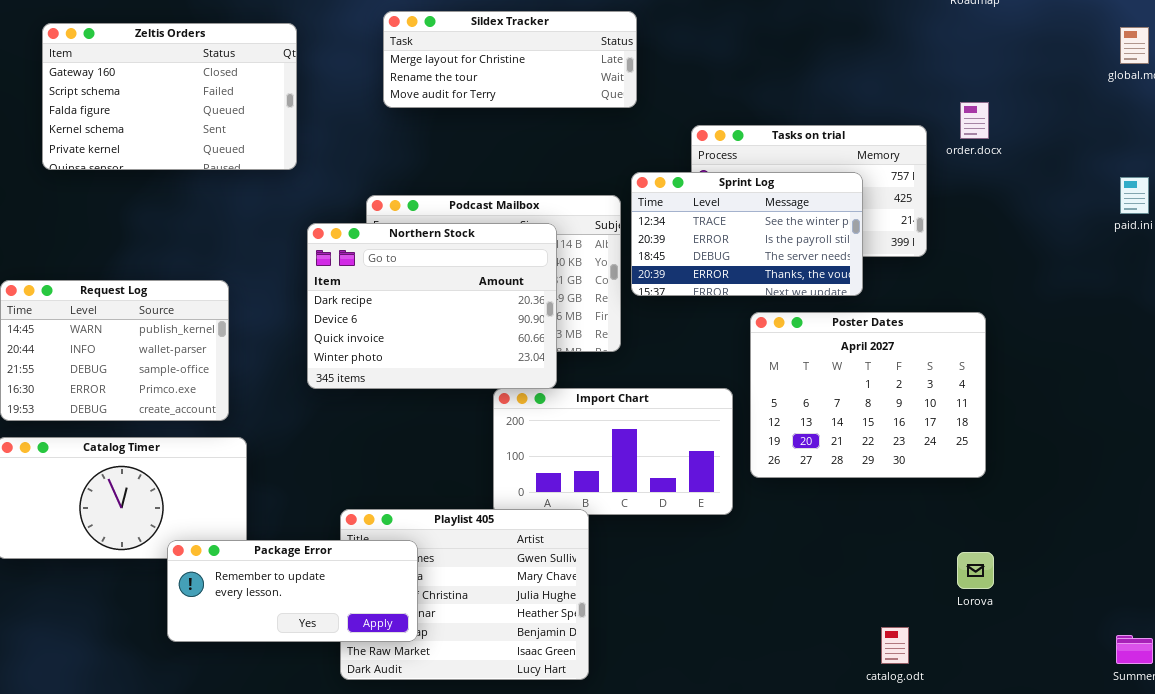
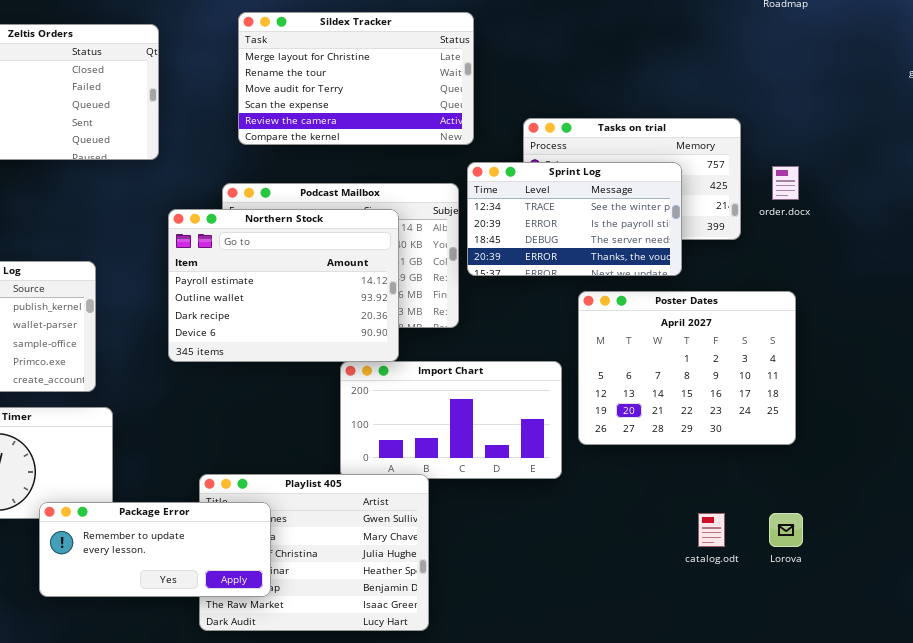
Sildex Tracker: [383,11,637,108] -> [238,12,474,145], resized
order.docx: [960,102,989,139] -> [772,166,799,200], moved
Northern Stock: [307,223,557,389] -> [168,209,399,362], scrolled up 2 rows
catalog.odt: [881,627,909,664] -> [698,513,725,547], moved

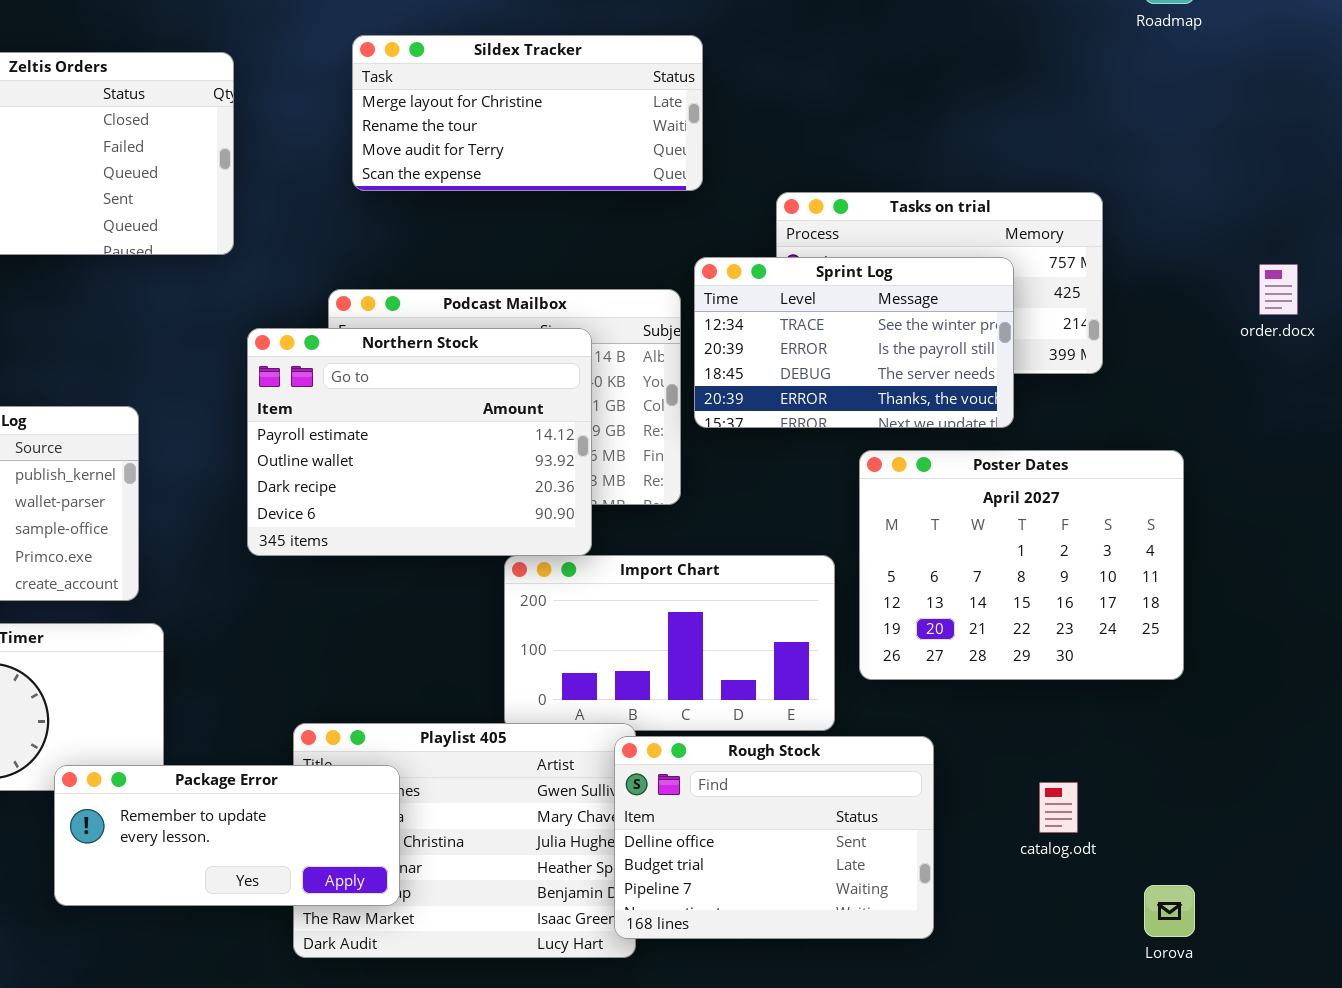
Sildex Tracker: [238,12,474,145] -> [352,35,703,191], resized
order.docx: [772,166,799,200] -> [1259,264,1298,315], moved
Rough Stock: none -> [614,736,934,939], opened
Lorova: [769,513,803,547] -> [1144,885,1195,937], moved

